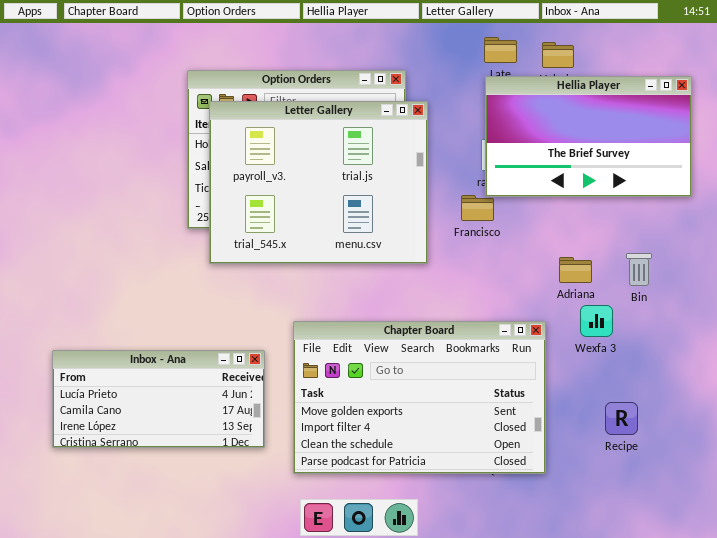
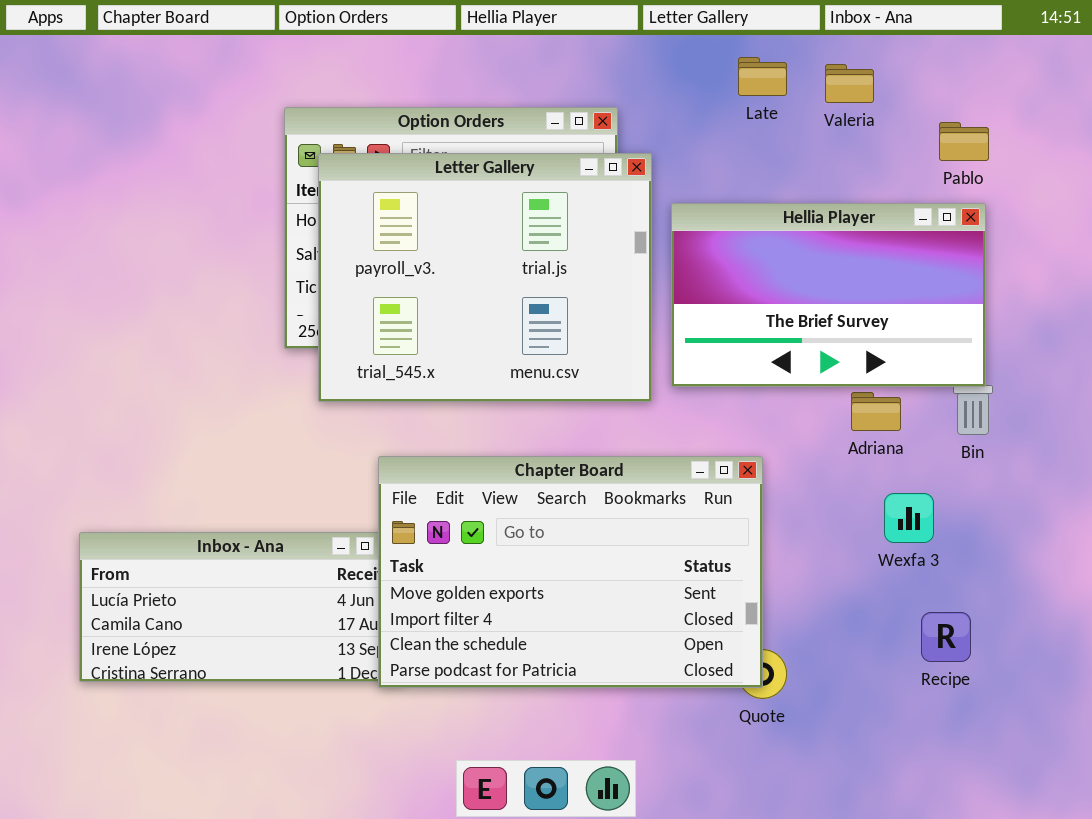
Hellia Player: [485,76,692,197] -> [671,203,986,387], moved
Wexfa 3: [580,305,613,337] -> [884,493,934,543], moved
Chapter Board: [293,321,546,474] -> [378,456,763,688], moved

